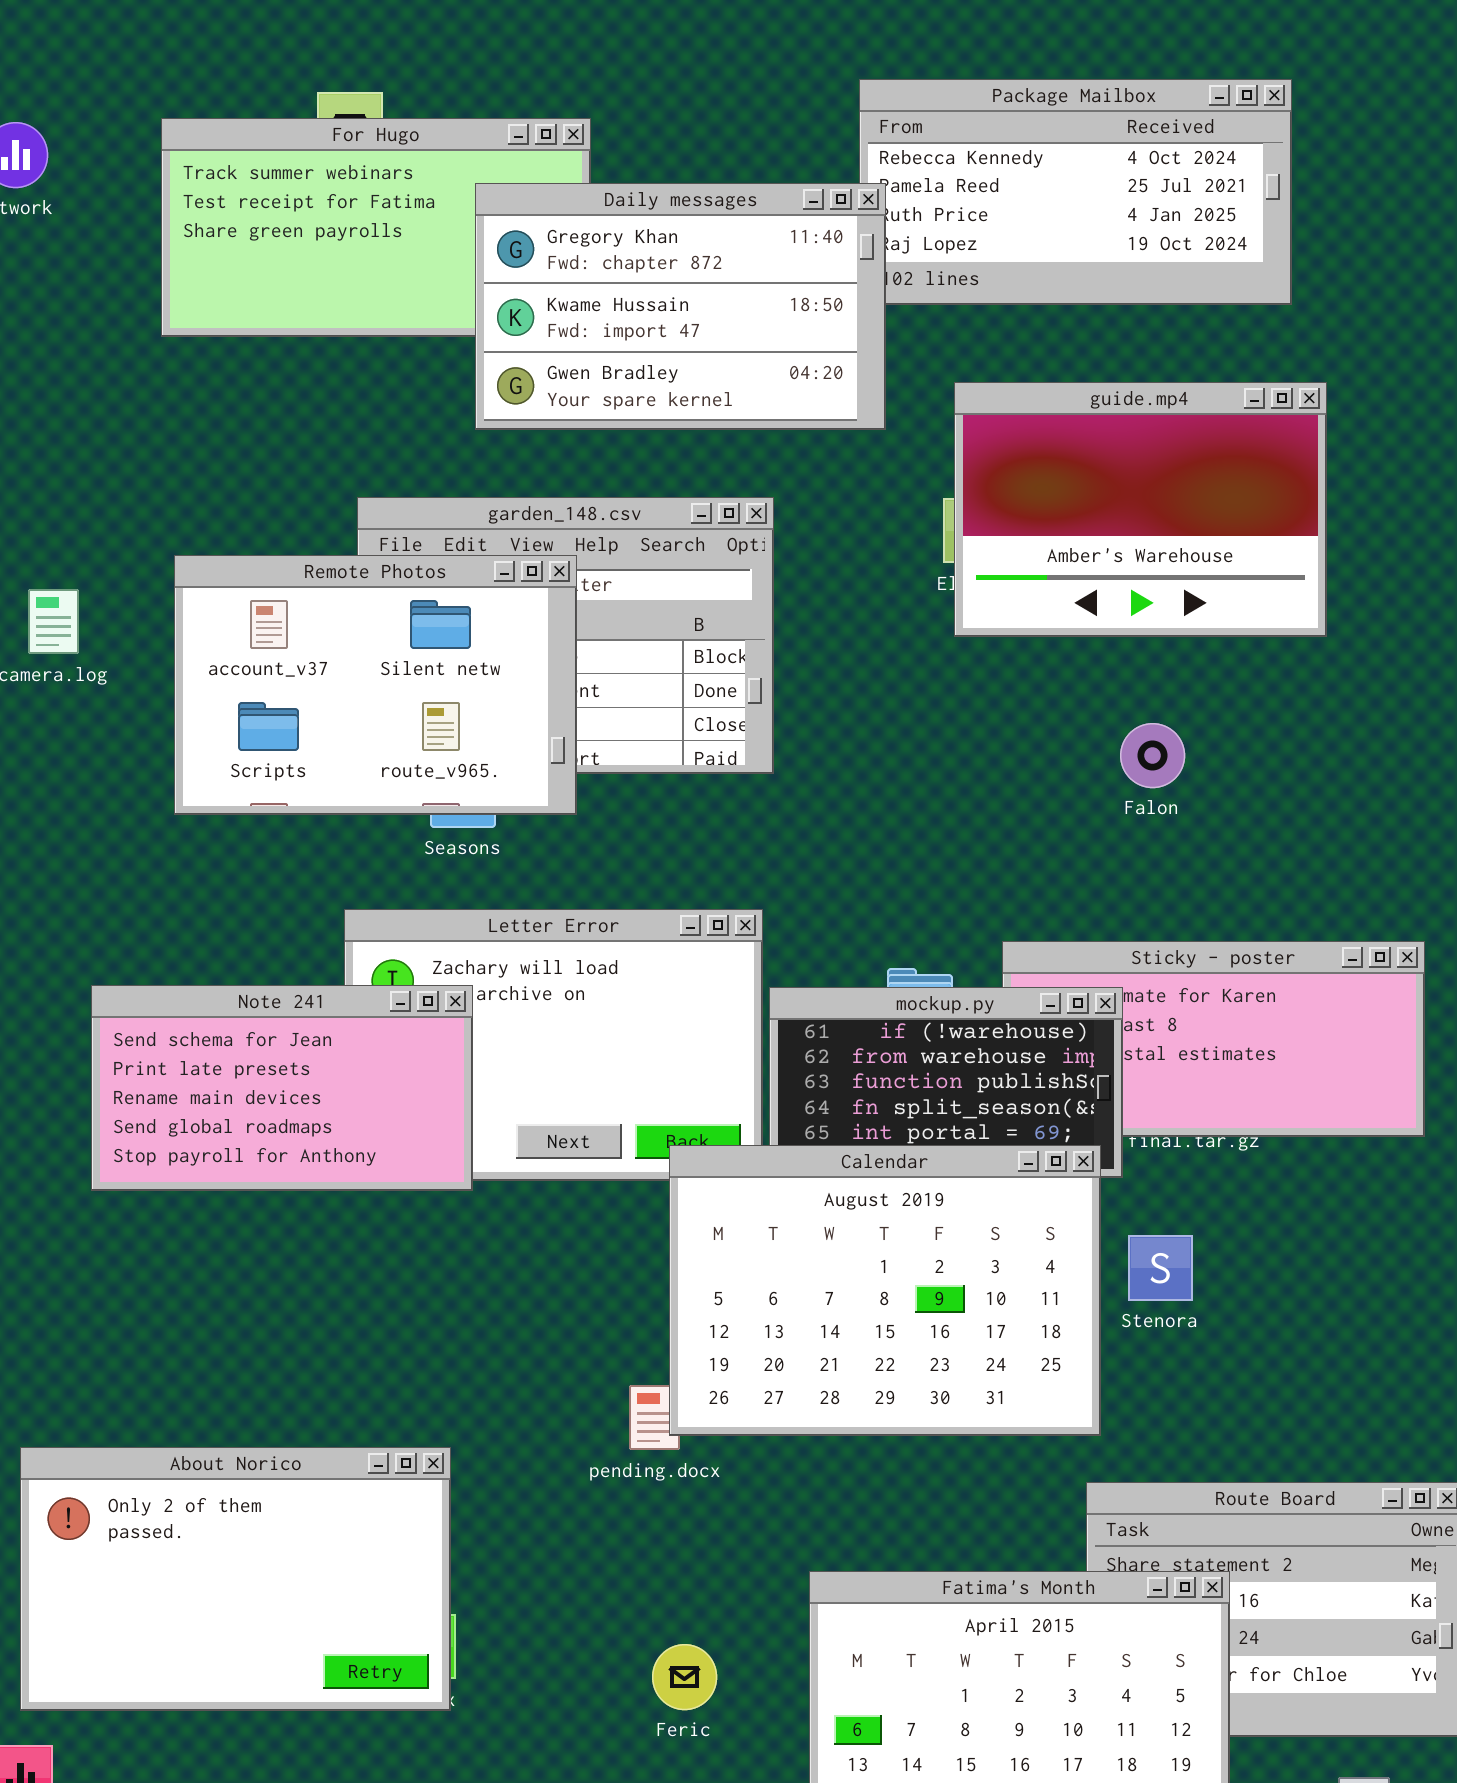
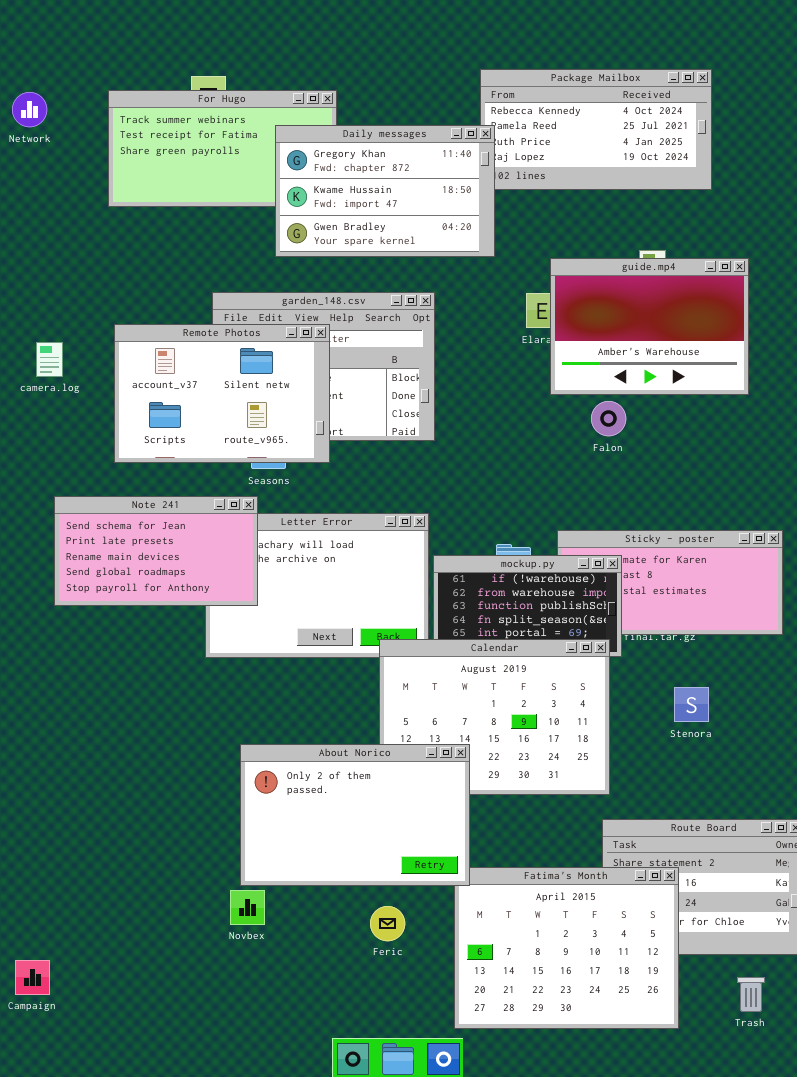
guide.mp4: [954,382,1327,637] -> [550,258,749,395], moved
Falon: [1120,723,1185,788] -> [591,401,626,436], moved
Note 241: [91,985,473,1191] -> [54,496,258,606], moved
Stenora: [1128,1235,1193,1301] -> [674,687,709,722], moved
About Norico: [20,1447,451,1711] -> [240,744,470,886], moved

